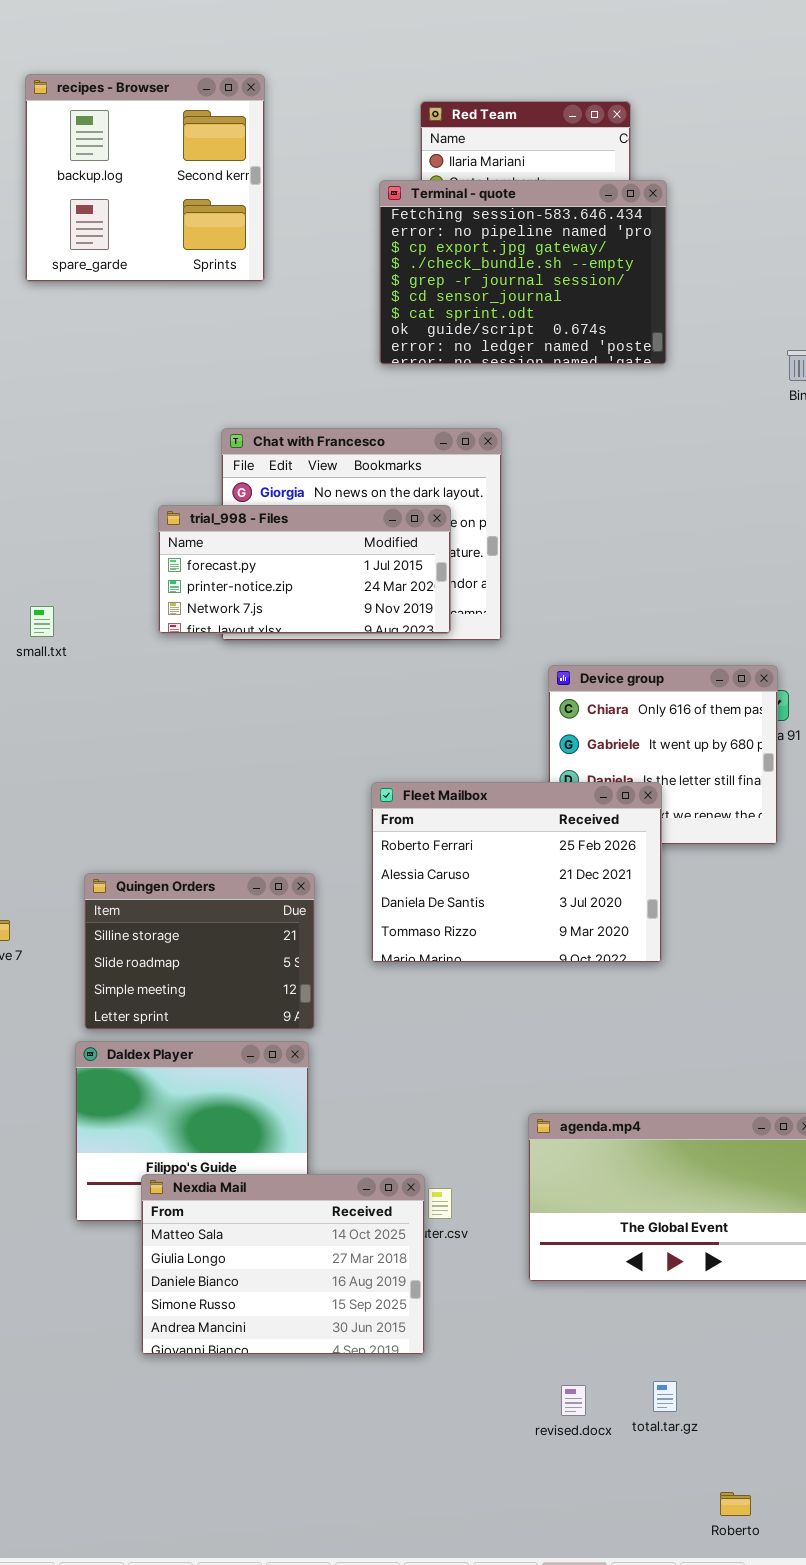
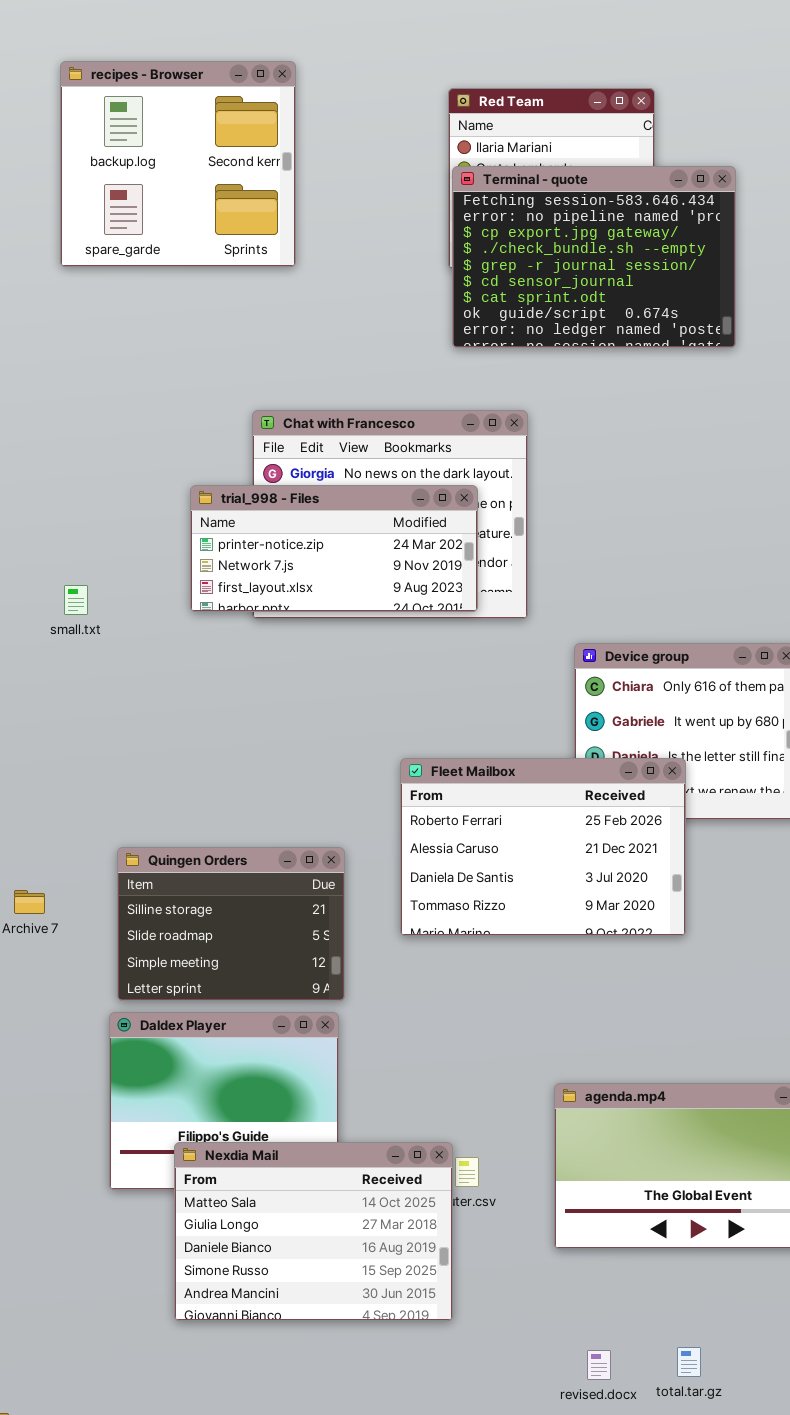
Terminal - quote: [379,180,667,365] -> [452,166,736,348], moved
trial_998 - Files: [158,505,451,634] -> [190,485,478,612], scrolled down 1 row

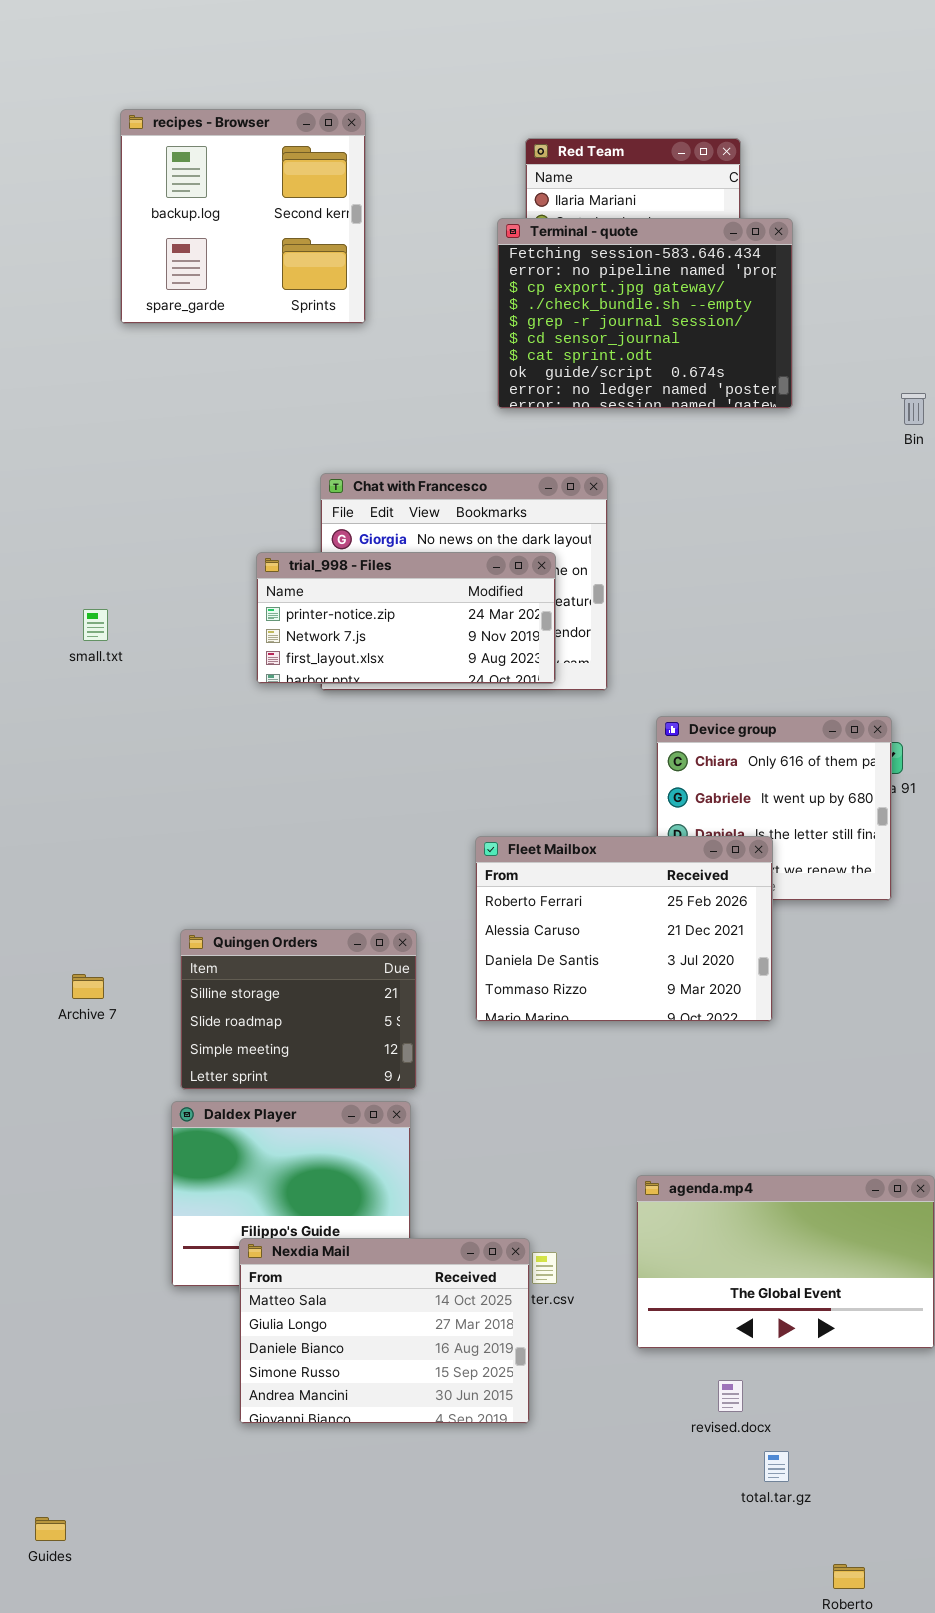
Terminal - quote: [452,166,736,348] -> [497,218,793,409], moved
small.txt: [64,585,88,615] -> [83,609,108,641], moved
revised.docx: [587,1350,611,1380] -> [718,1380,743,1412], moved

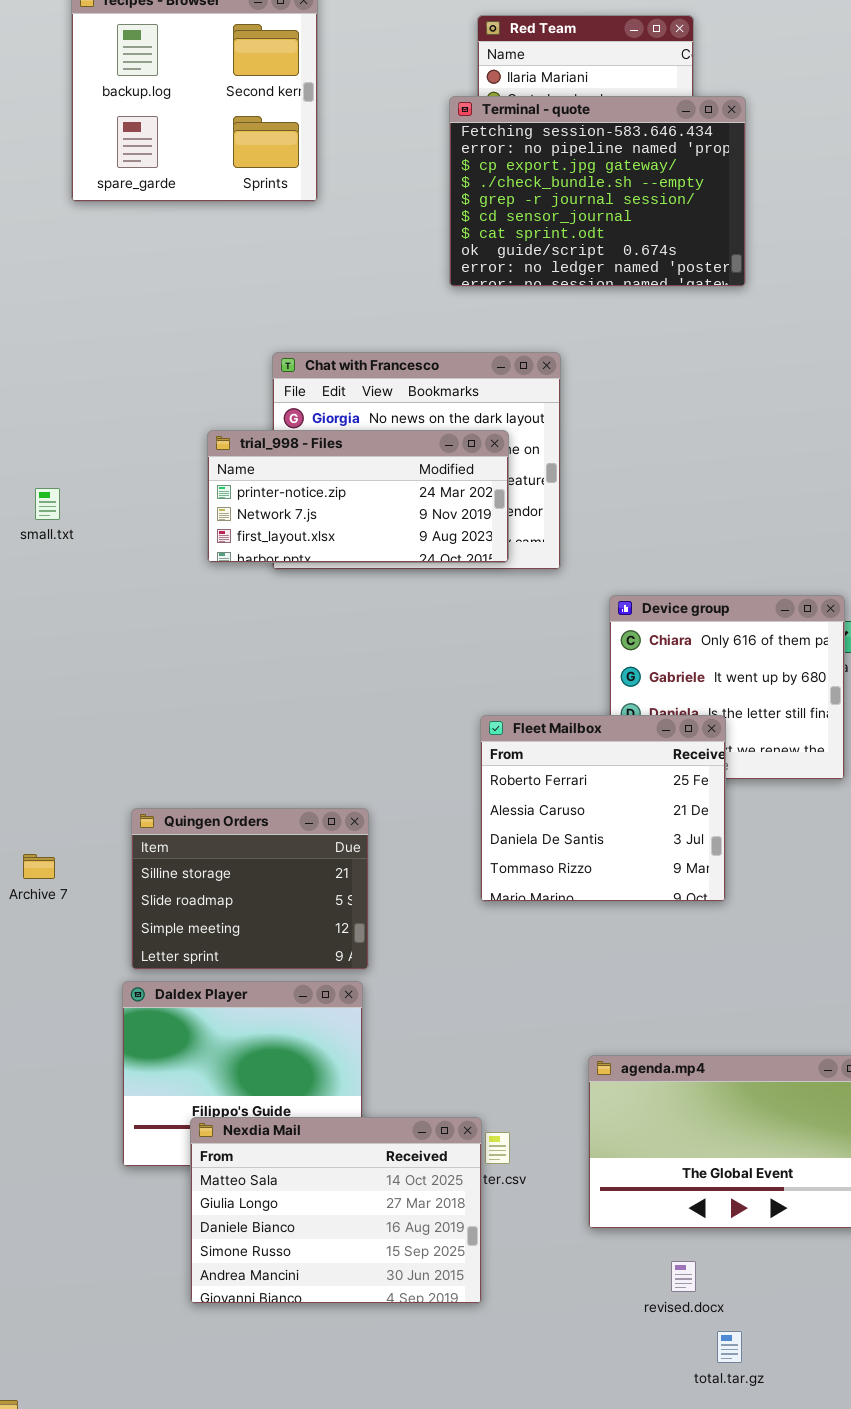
Fleet Mailbox: [475,836,773,1022] -> [480,715,726,902], resized

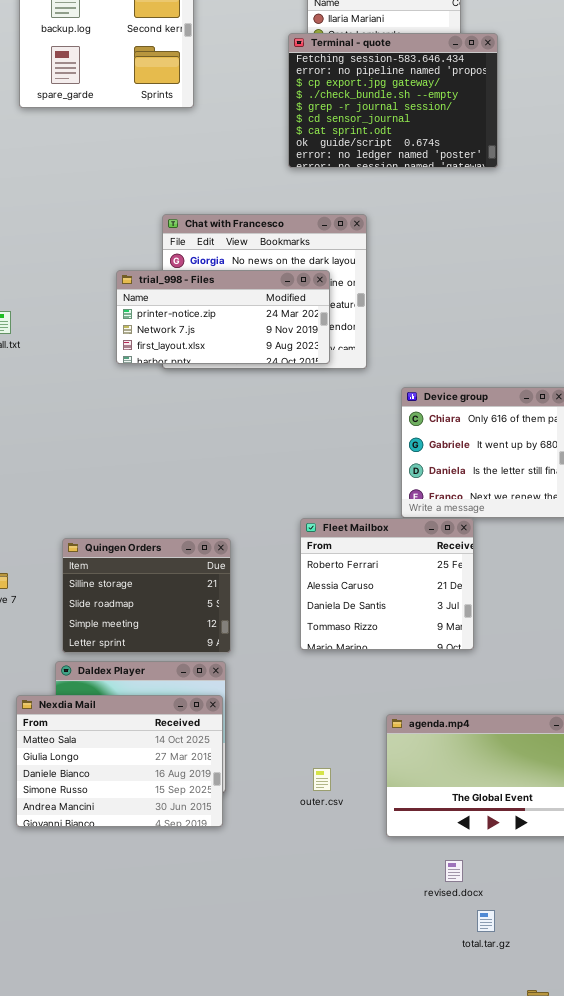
Fleet Mailbox: [480,715,726,902] -> [300,518,474,650], moved
Nexdia Mail: [190,1117,482,1304] -> [16,695,223,827], moved

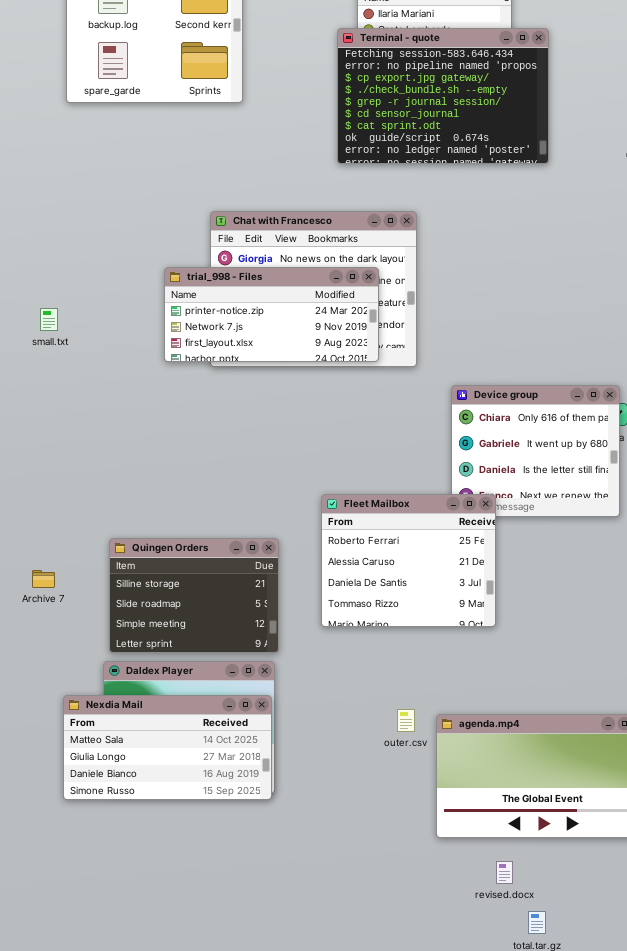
Fleet Mailbox: [300,518,474,650] -> [321,494,496,627], moved
Nexdia Mail: [16,695,223,827] -> [63,695,272,800], resized
outer.csv: [313,768,331,791] -> [397,709,415,732], moved

